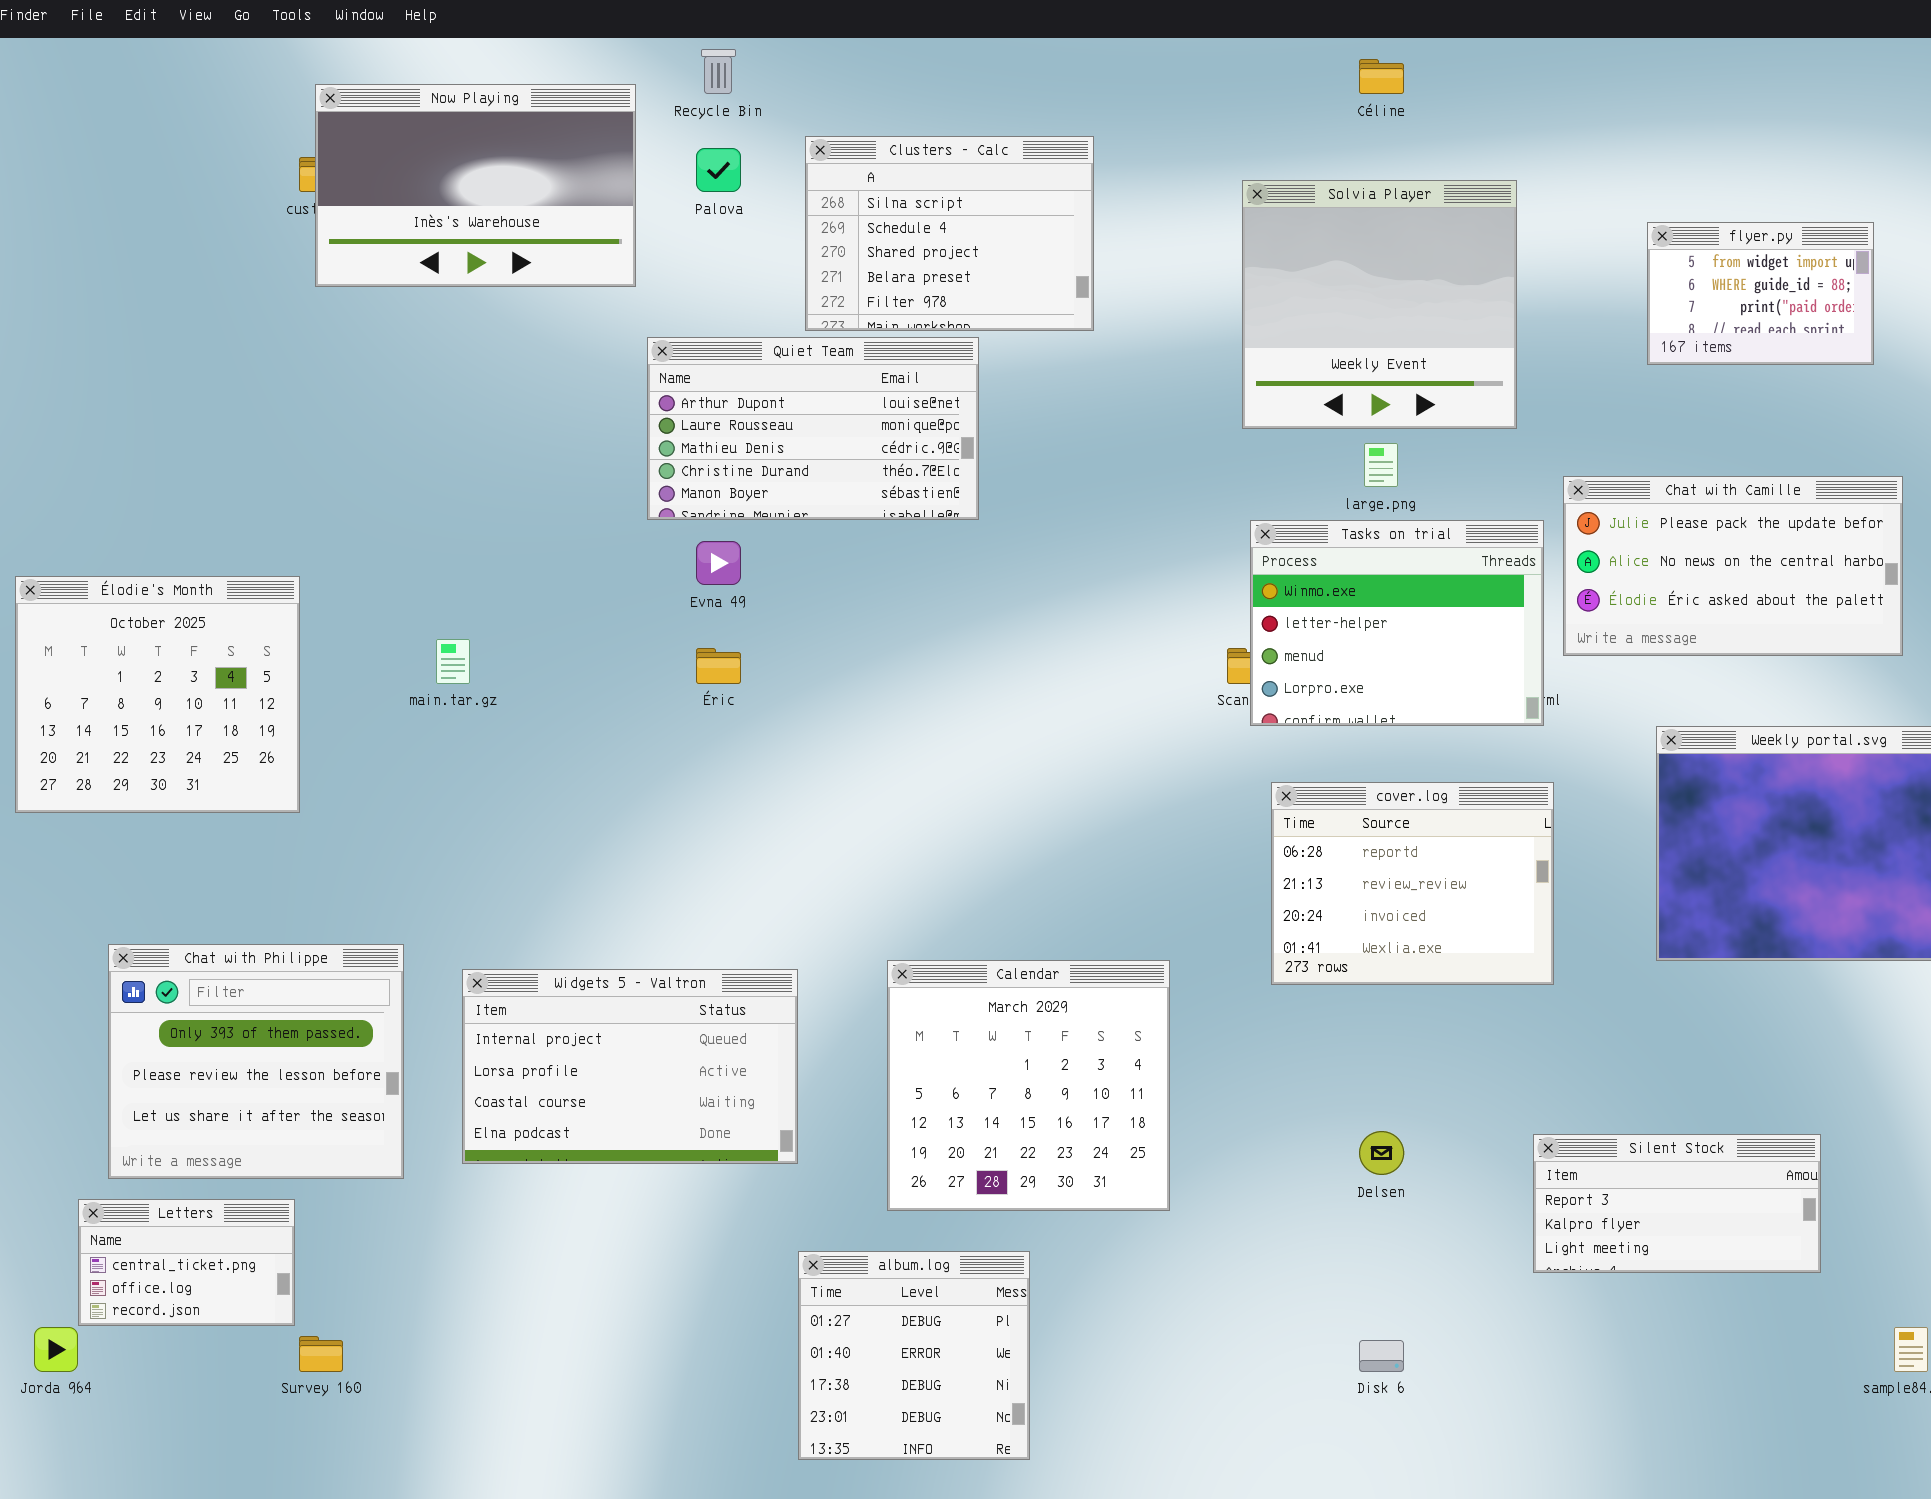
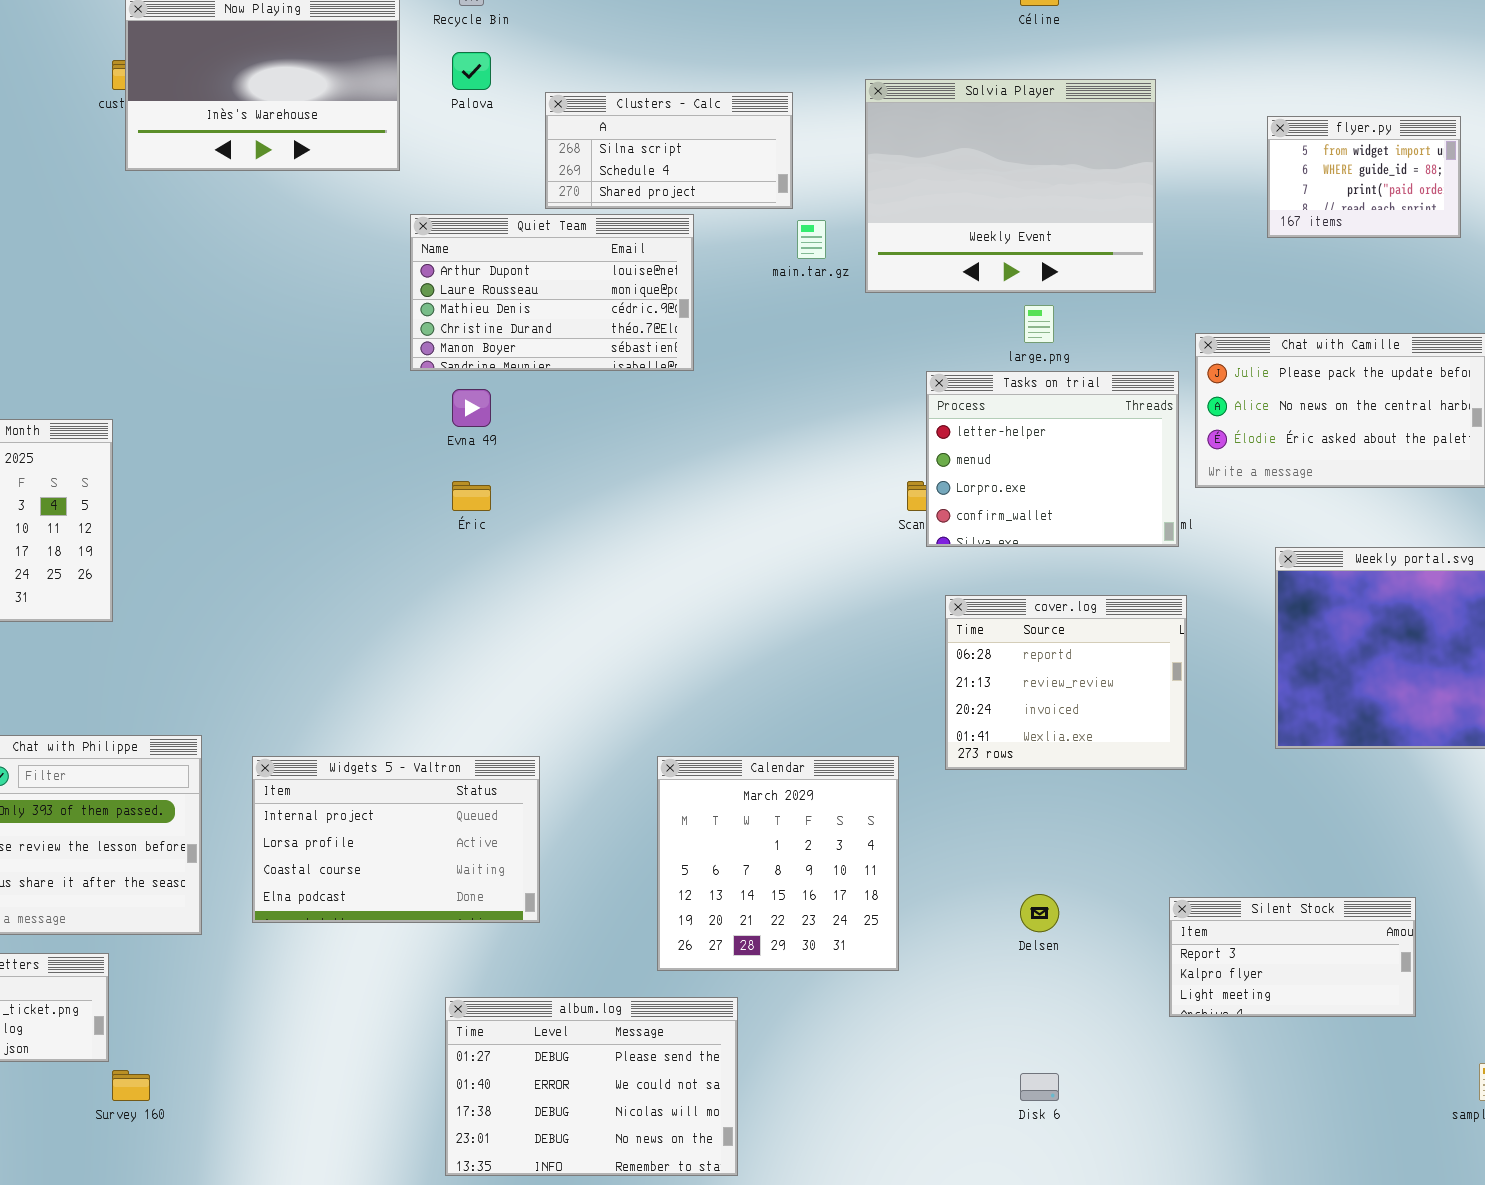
Clusters - Calc: [805,136,1094,331] -> [545,92,793,209], resized
Solvia Player: [1242,180,1517,429] -> [865,79,1156,293], resized
Tasks on trial: [1250,520,1544,726] -> [926,371,1179,547], scrolled down 1 row
main.tar.gz: [436,639,470,684] -> [797,220,826,259], moved
Calendar: [887,960,1170,1211] -> [657,756,899,971], moved
album.log: [798,1251,1030,1460] -> [445,997,738,1176], resized

